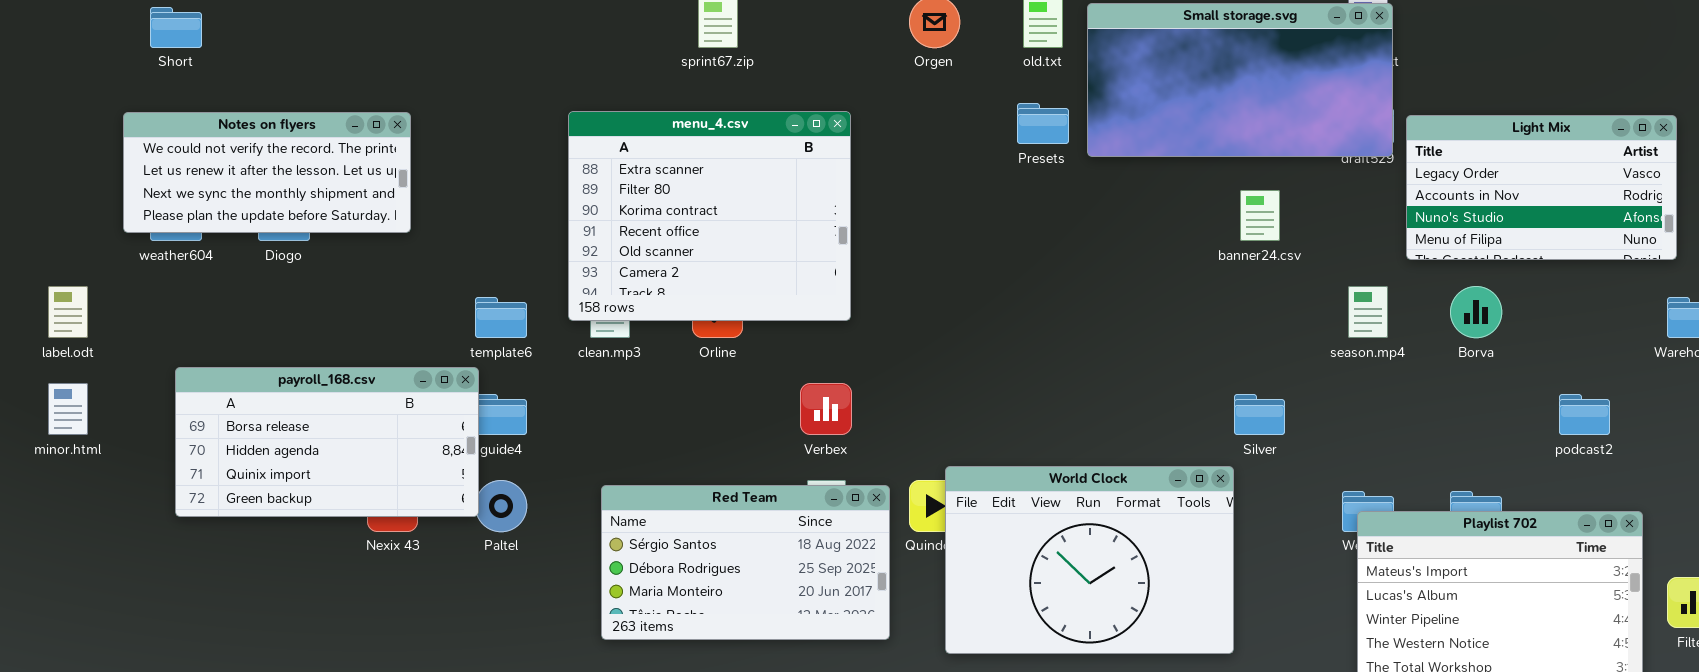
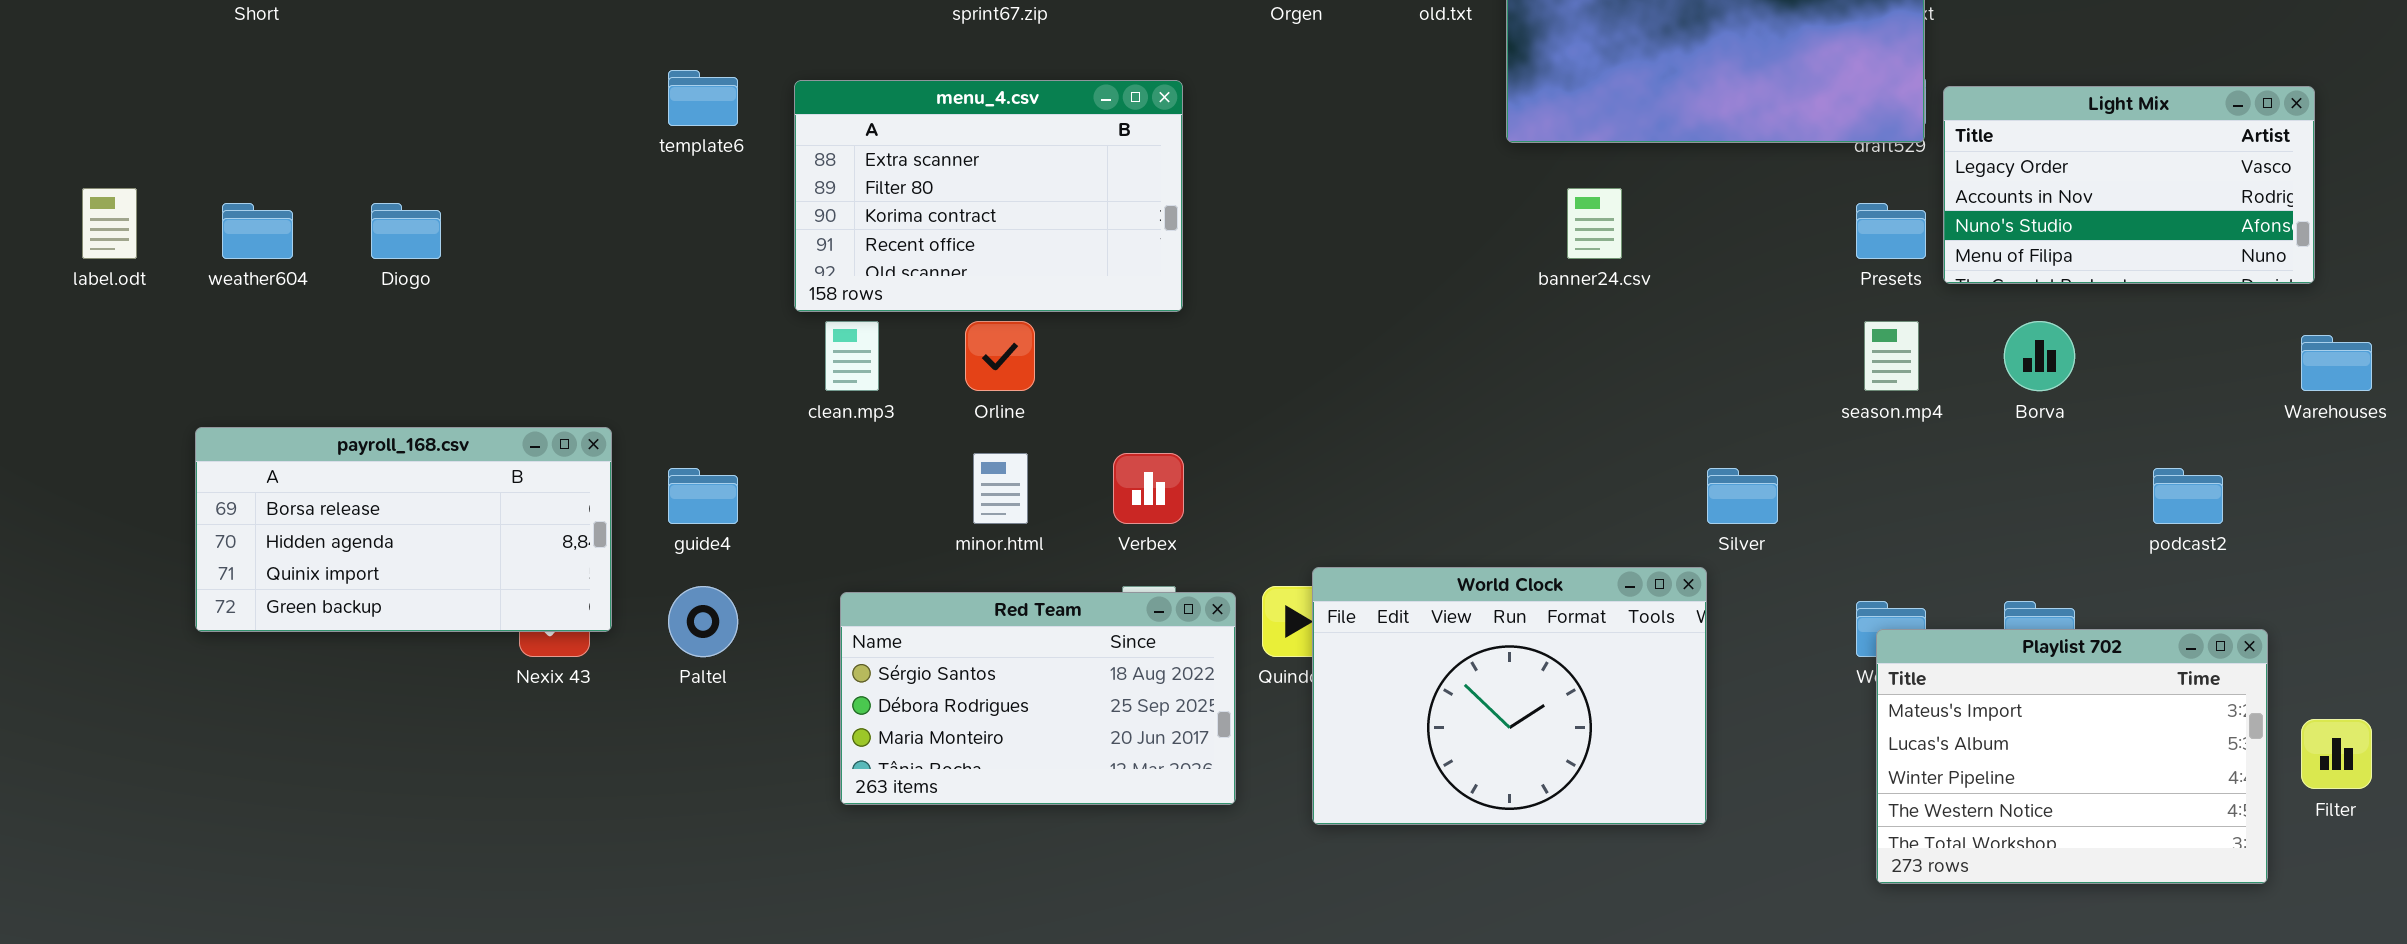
Presets: [1017,103,1069,144] -> [1856,203,1926,259], moved
menu_4.csv: [568,111,851,321] -> [794,80,1183,312], resized
Notes on flyers: [123,112,411,233] -> none, closed
banner24.csv: [1240,190,1280,241] -> [1567,188,1622,259], moved
label.odt: [48,286,88,338] -> [82,188,137,259], moved
template6: [475,297,527,338] -> [668,70,738,126], moved
payroll_168.csv: [175,367,479,517] -> [195,427,612,632], moved
minor.html: [48,383,88,435] -> [973,453,1028,524], moved

